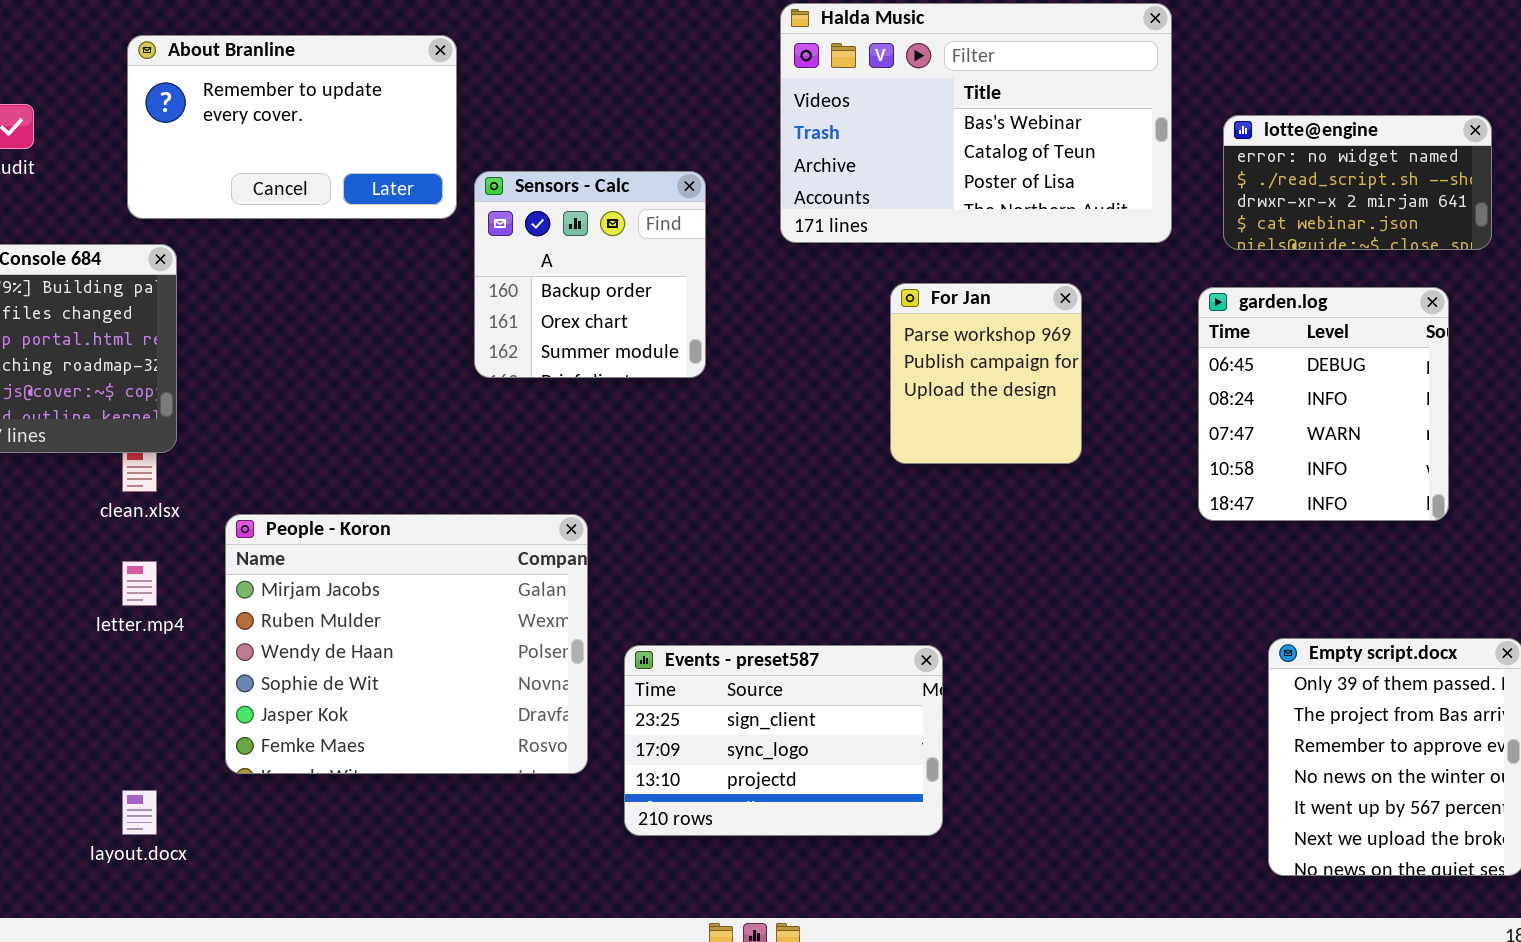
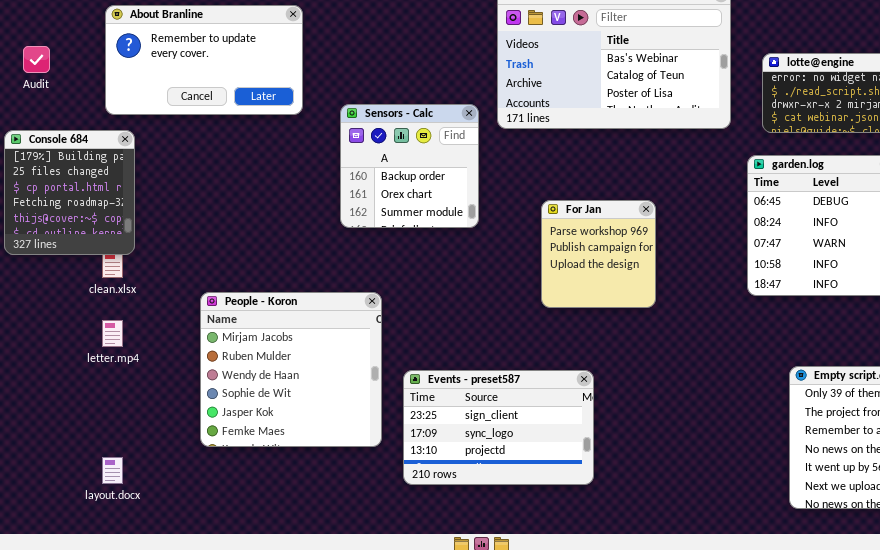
Sensors - Calc: [474,171,706,378] -> [340,104,479,228], moved
For Jan: [890,283,1082,464] -> [541,200,656,308], moved
People - Koron: [225,514,588,774] -> [200,292,382,447], resized

